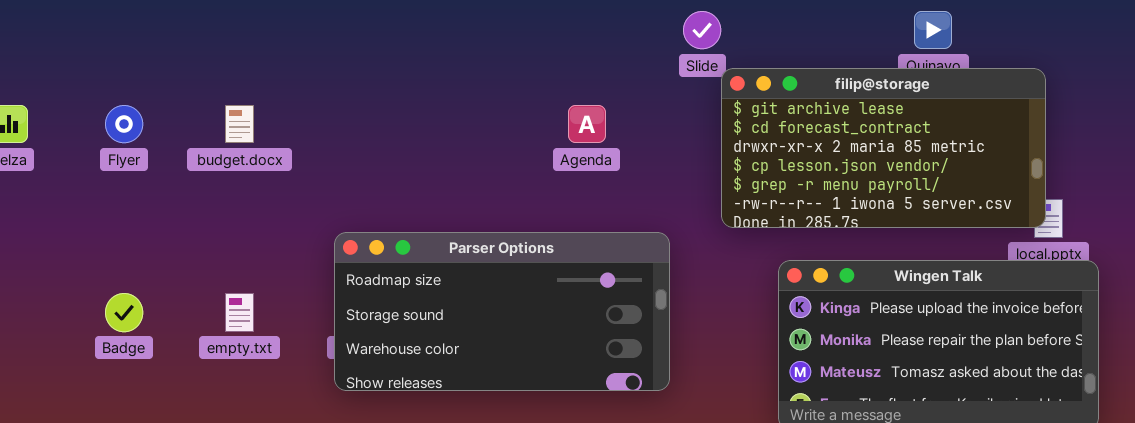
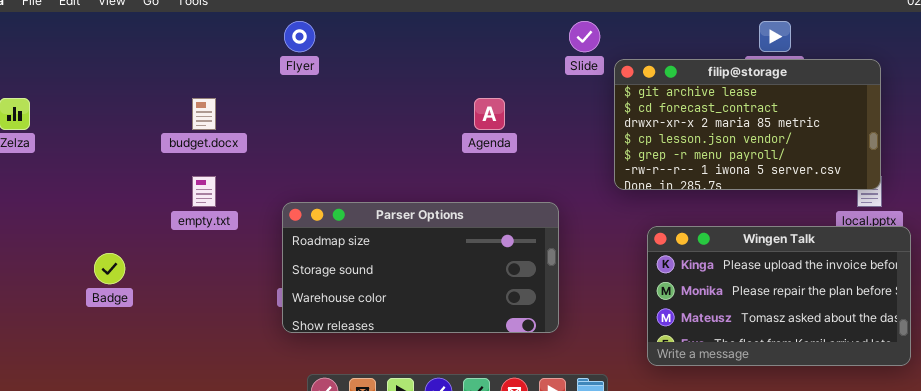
filip@storage: [721,68,1046,228] -> [614,59,881,190], moved
Flyer: [105,105,143,143] -> [284,21,315,52], moved
empty.txt: [225,293,254,332] -> [192,176,216,207], moved

